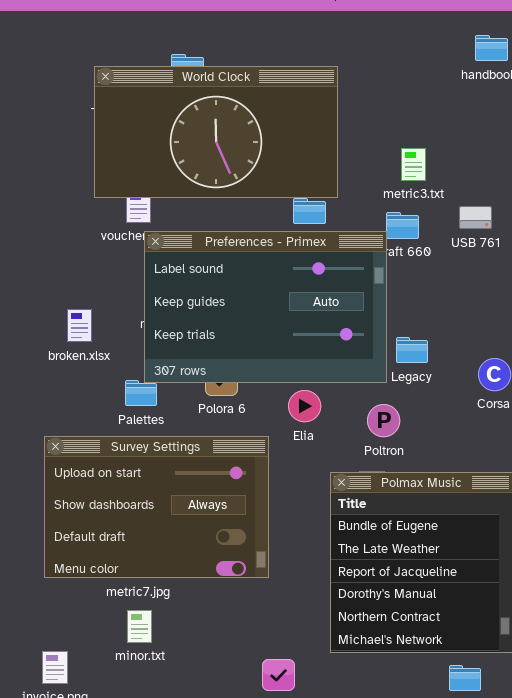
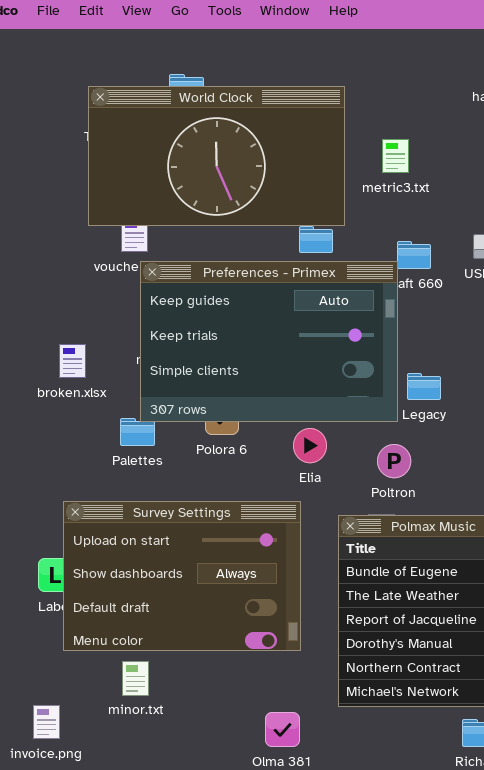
metric3.txt: [401,148,426,181] -> [382,139,409,173], moved
Preferences - Primex: [144,231,387,383] -> [140,261,398,422], scrolled down 1 row
Survey Settings: [44,436,269,578] -> [63,501,301,651], moved

